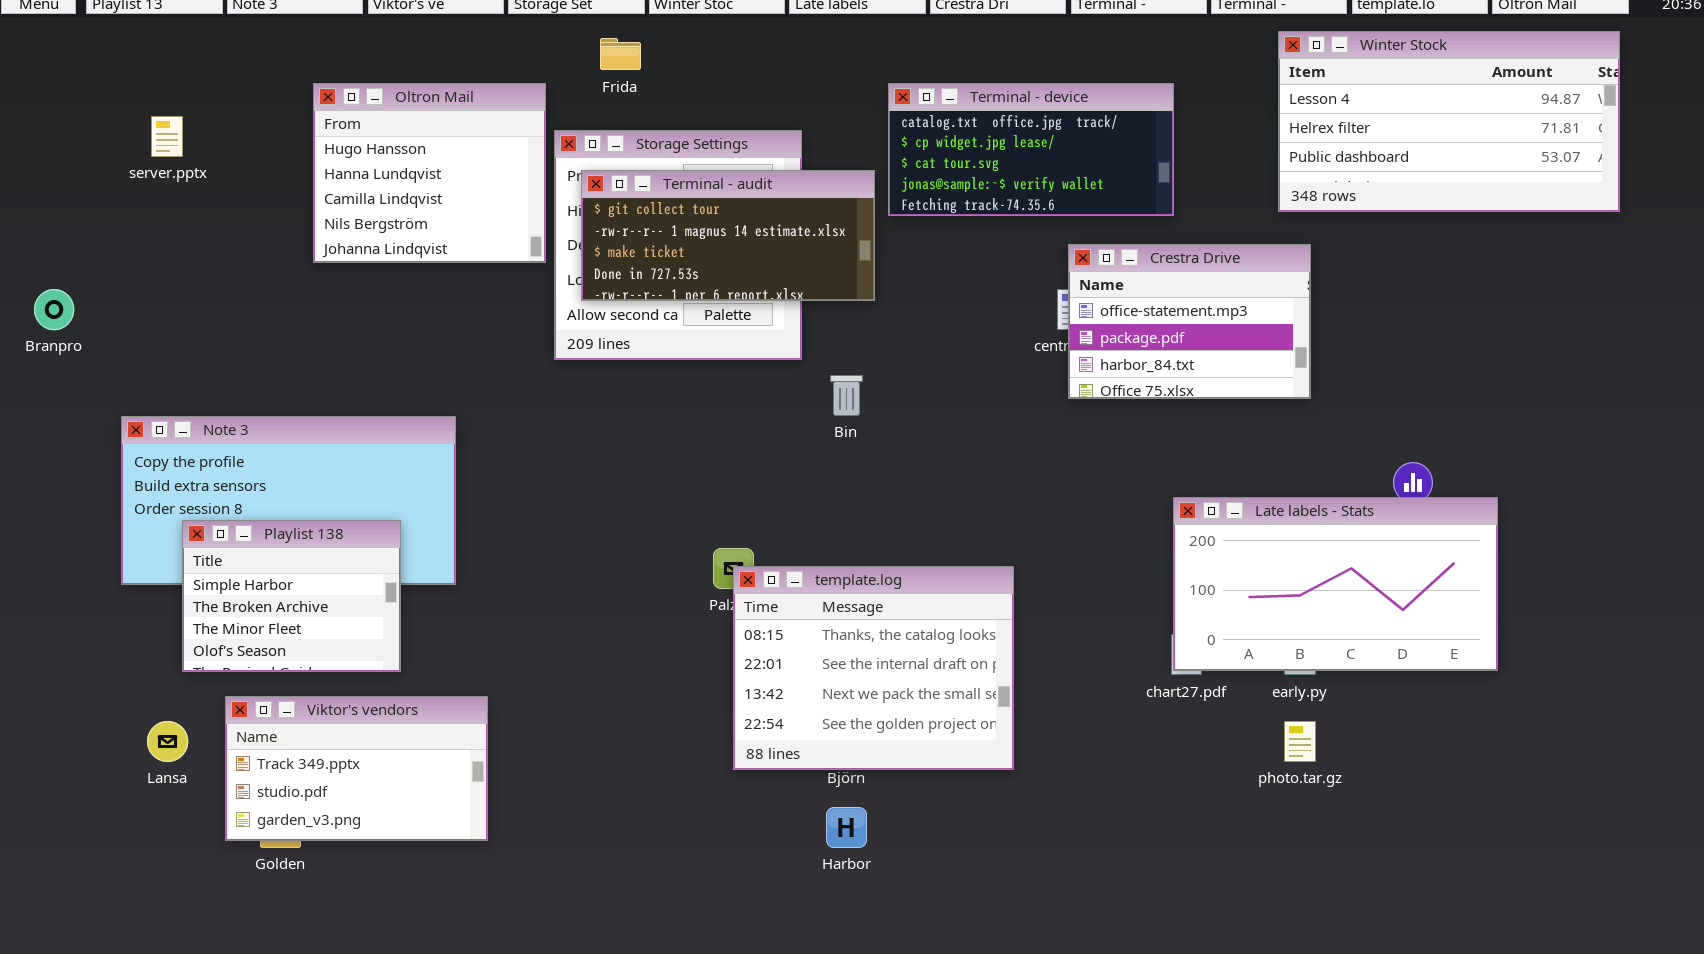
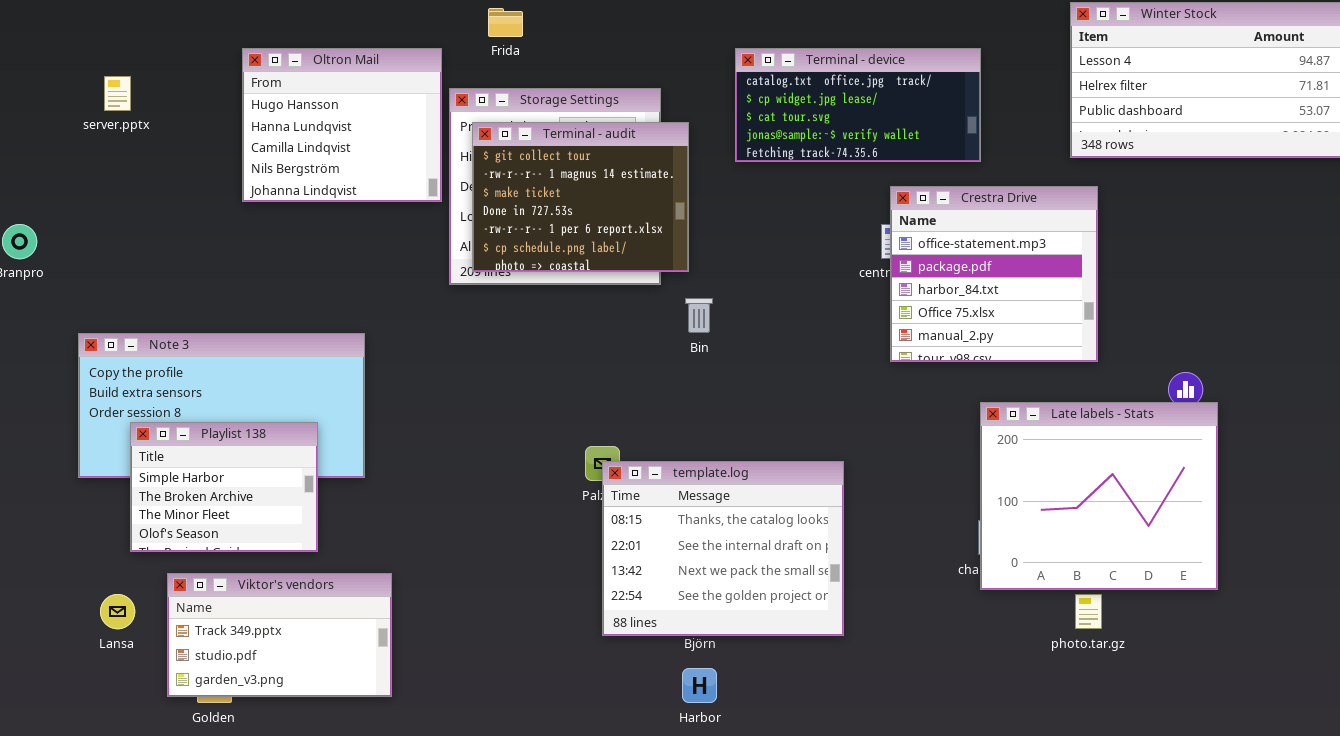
Terminal - audit: [581,170,875,301] -> [472,122,689,272], resized
Crestra Drive: [1068,244,1311,399] -> [890,186,1098,362], resized
Late labels - Stats: [1173,497,1498,671] -> [980,402,1218,590], resized

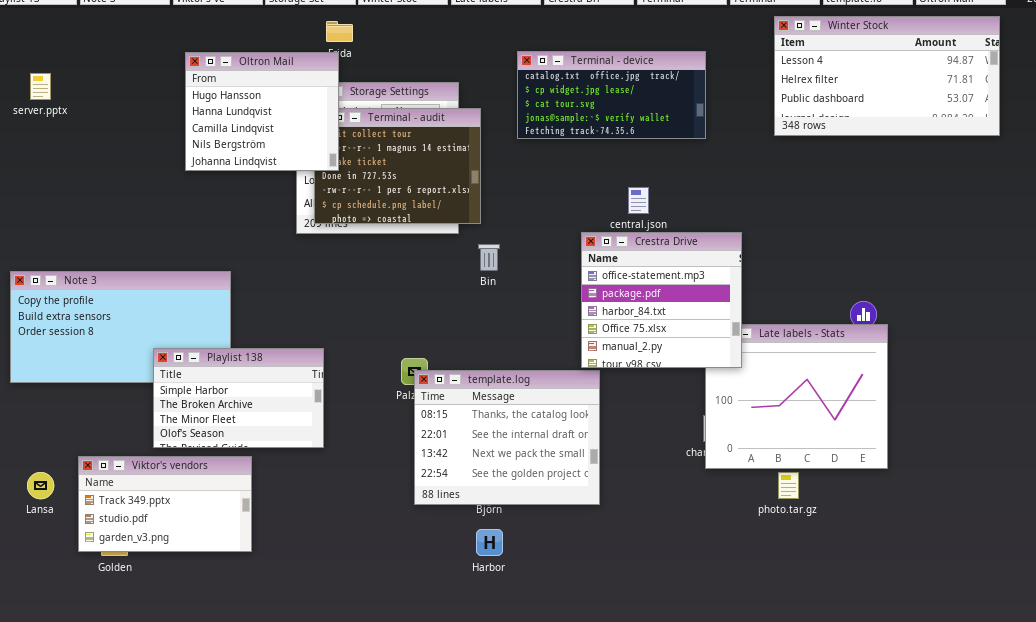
Oltron Mail: [242,48,442,202] -> [185,52,339,171], moved
Crestra Drive: [890,186,1098,362] -> [581,232,742,368], moved
Playlist 138: [130,422,318,552] -> [153,348,324,448], moved, resized

